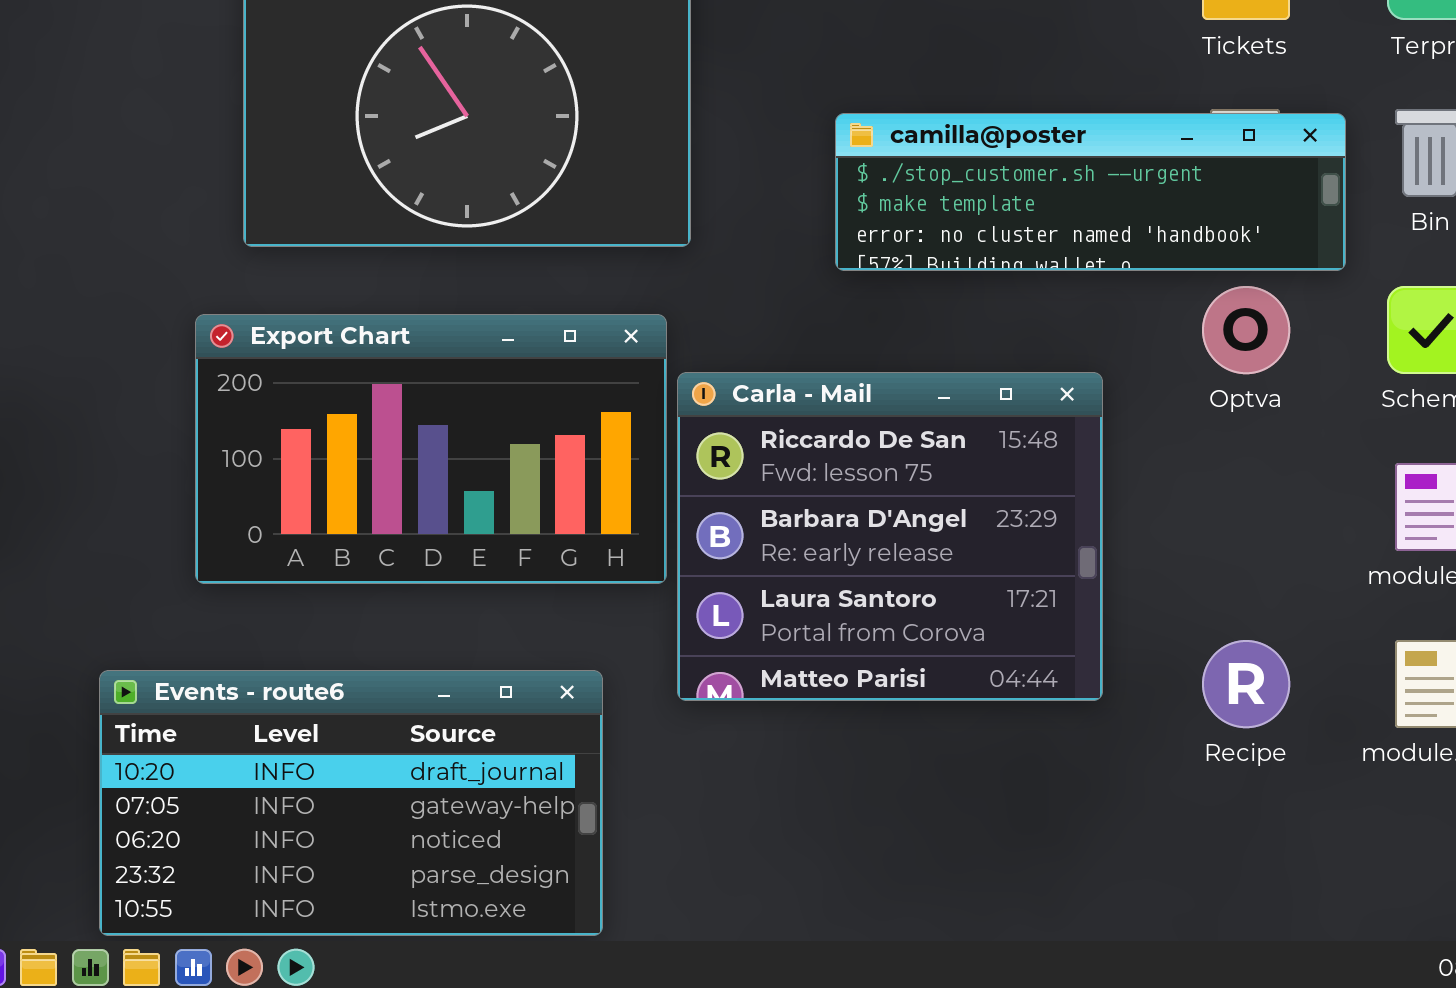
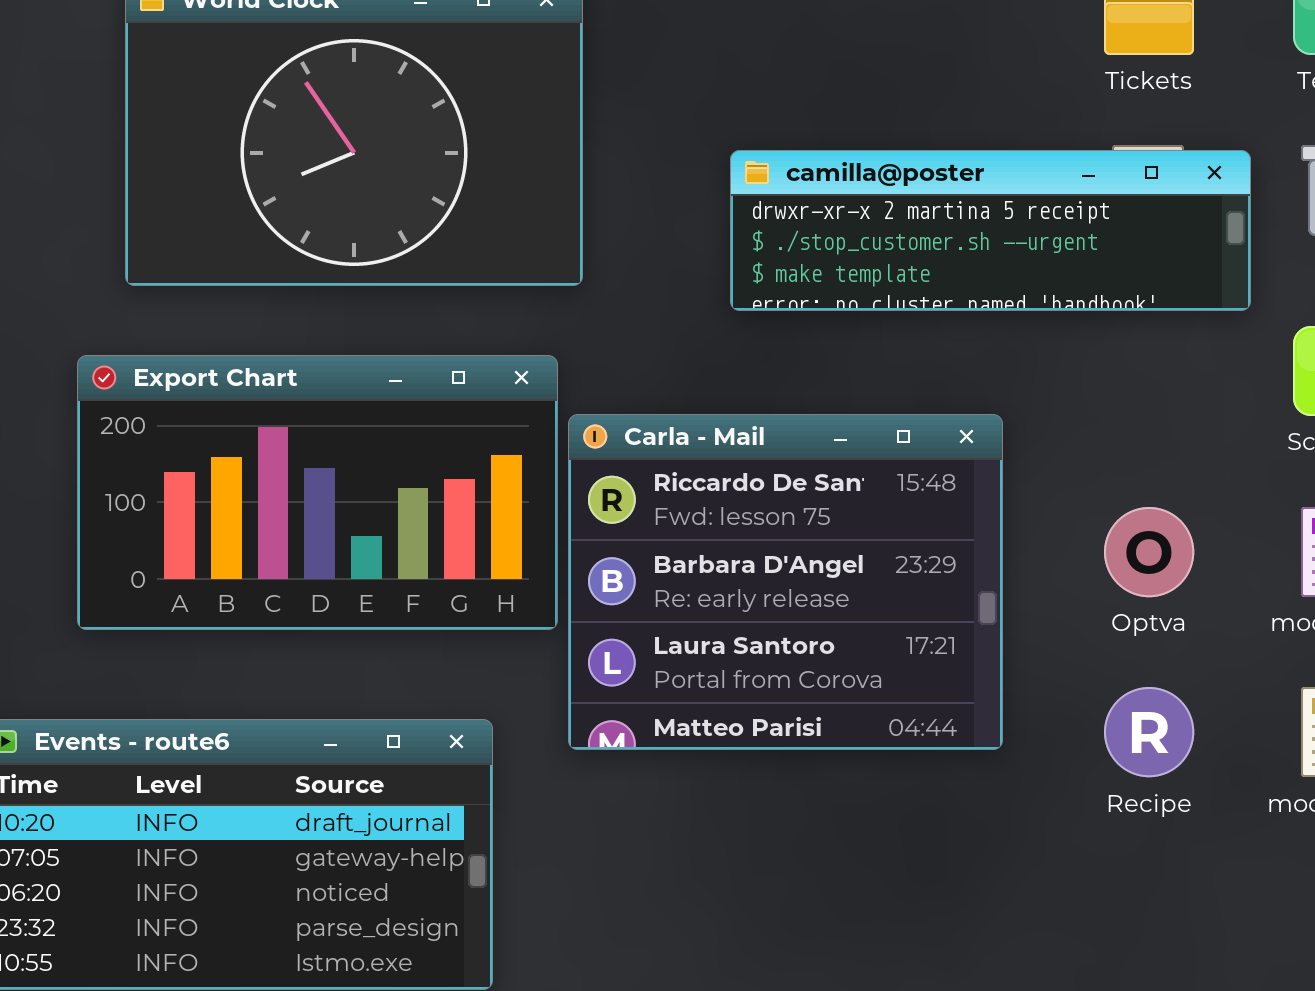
camilla@poster: [835,113,1346,271] -> [730,150,1251,311], scrolled up 1 row
Optva: [1202,286,1290,374] -> [1104,507,1194,597], moved

